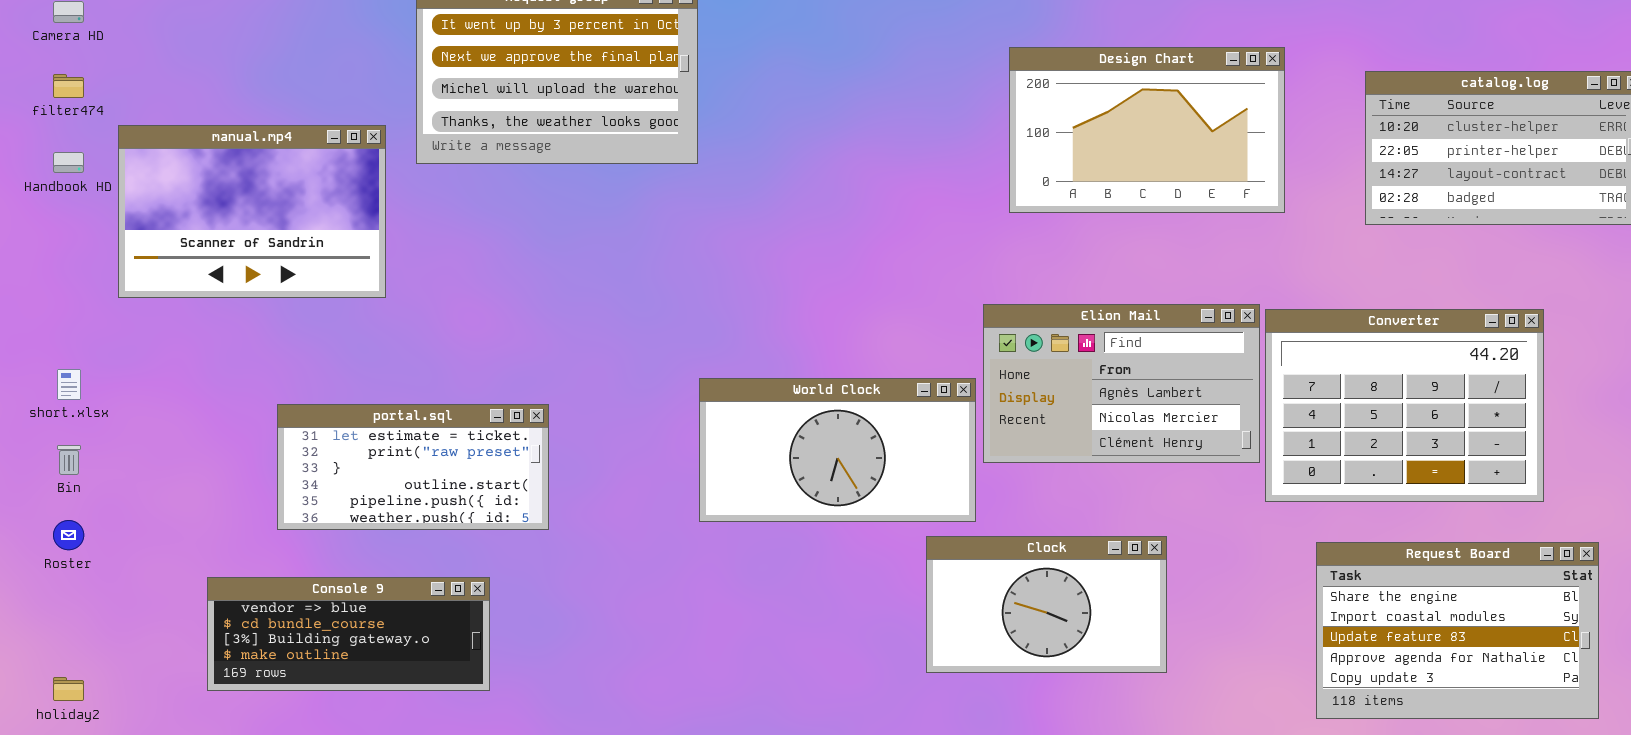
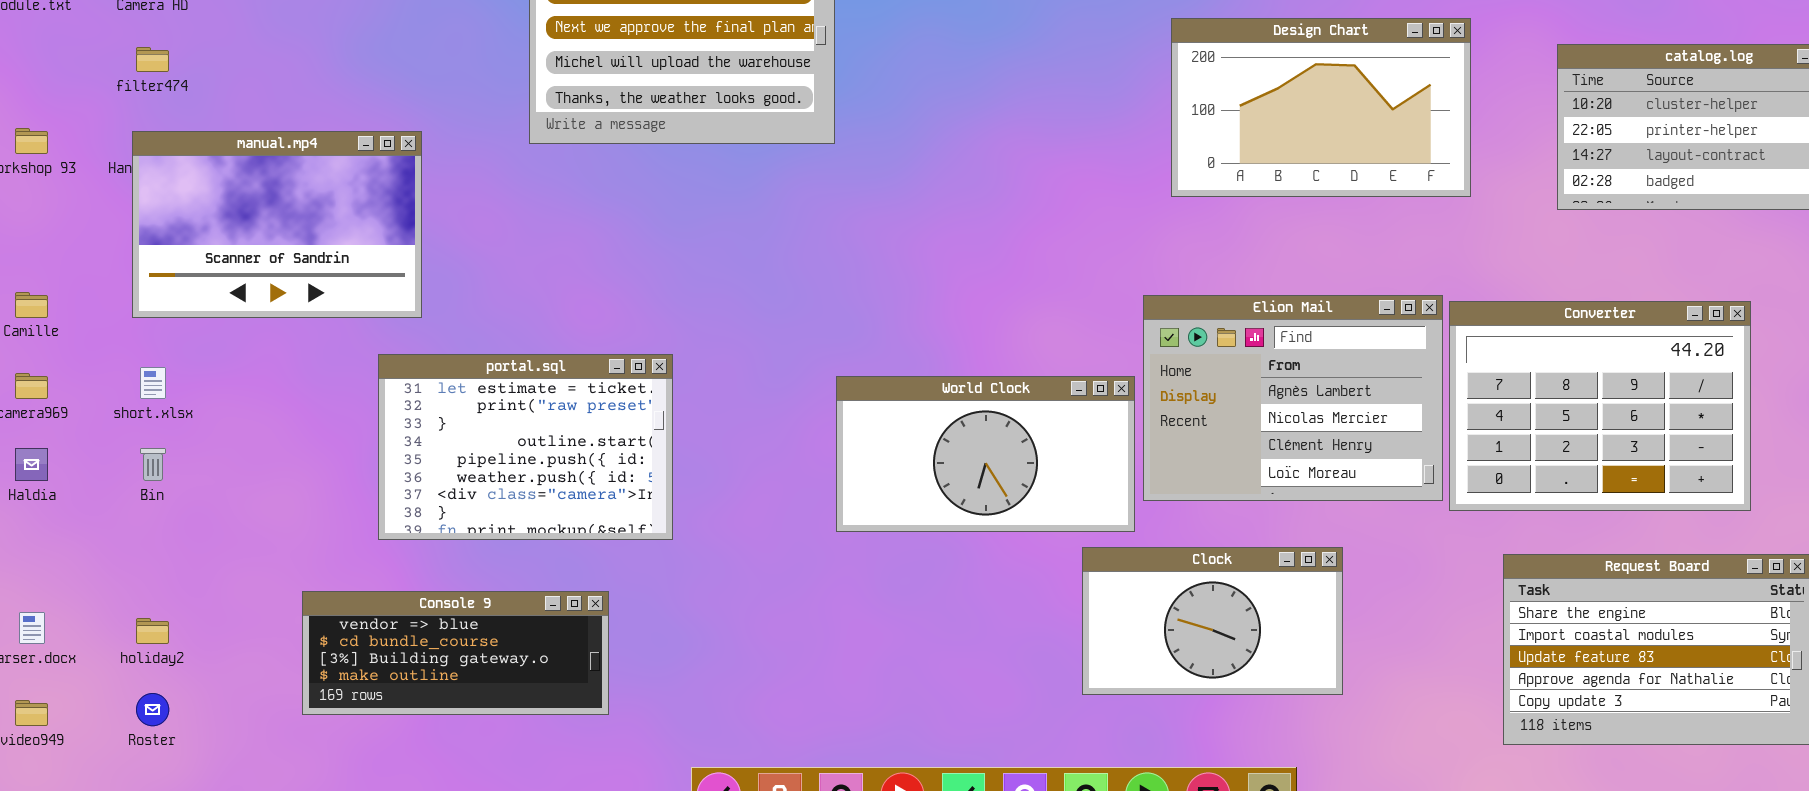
manual.mp4: [118,125,386,298] -> [132,131,422,318], moved
Elion Mail: [983,304,1260,463] -> [1143,295,1443,501], resized
portal.sql: [277,404,549,530] -> [378,354,673,540], resized
Roster: [53,520,84,550] -> [136,693,169,726], moved
holiday2: [53,677,84,701] -> [136,618,169,644], moved

